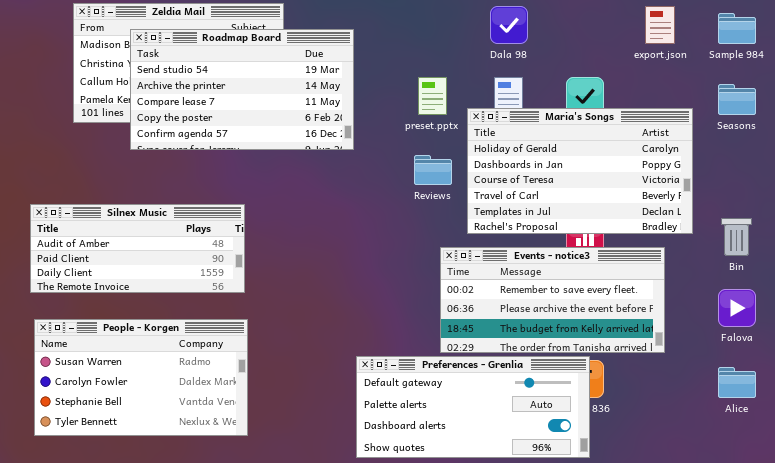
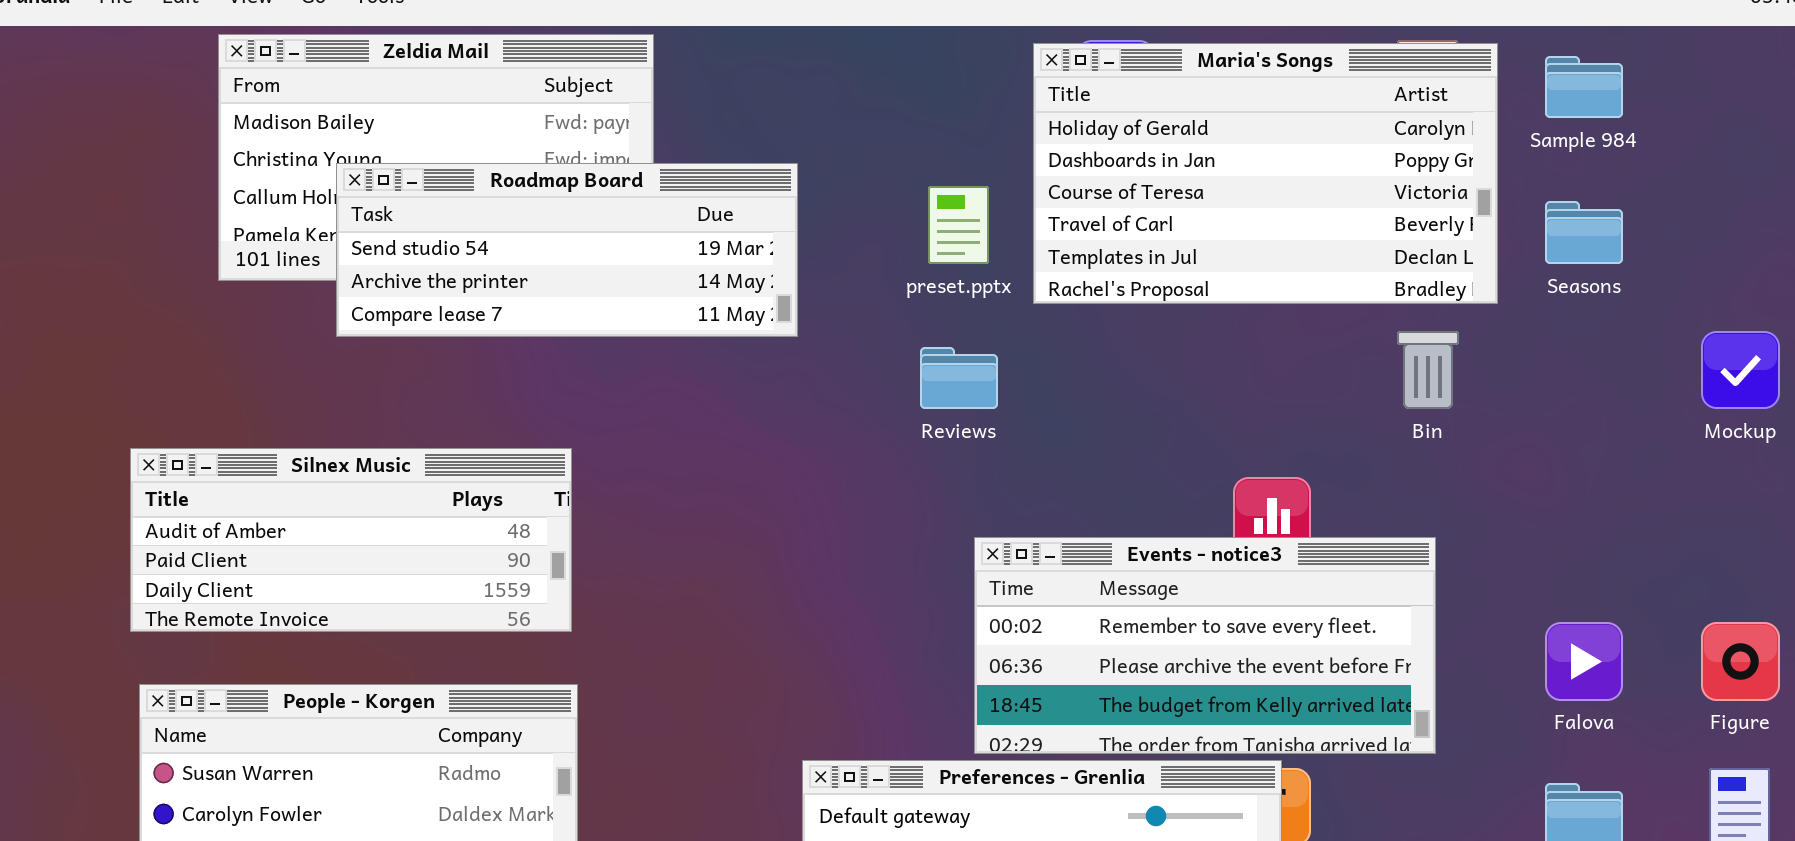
Roadmap Board: [130,29,354,150] -> [336,163,798,337], resized
Maria's Songs: [467,108,693,234] -> [1033,43,1498,304], moved
Bin: [721,218,752,256] -> [1397,331,1459,409], moved

